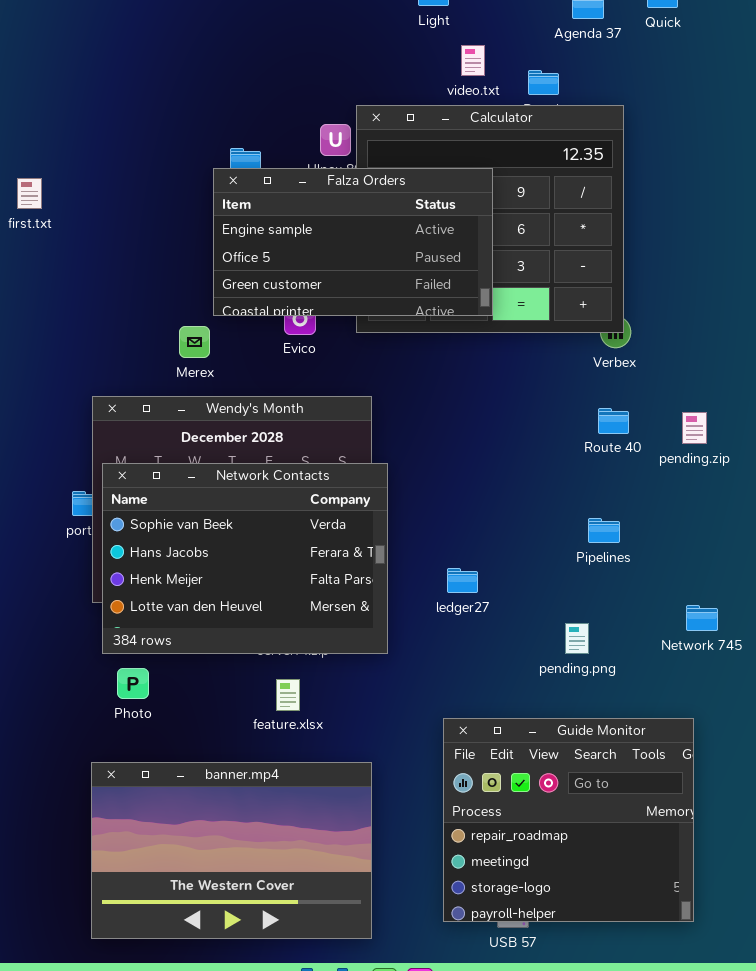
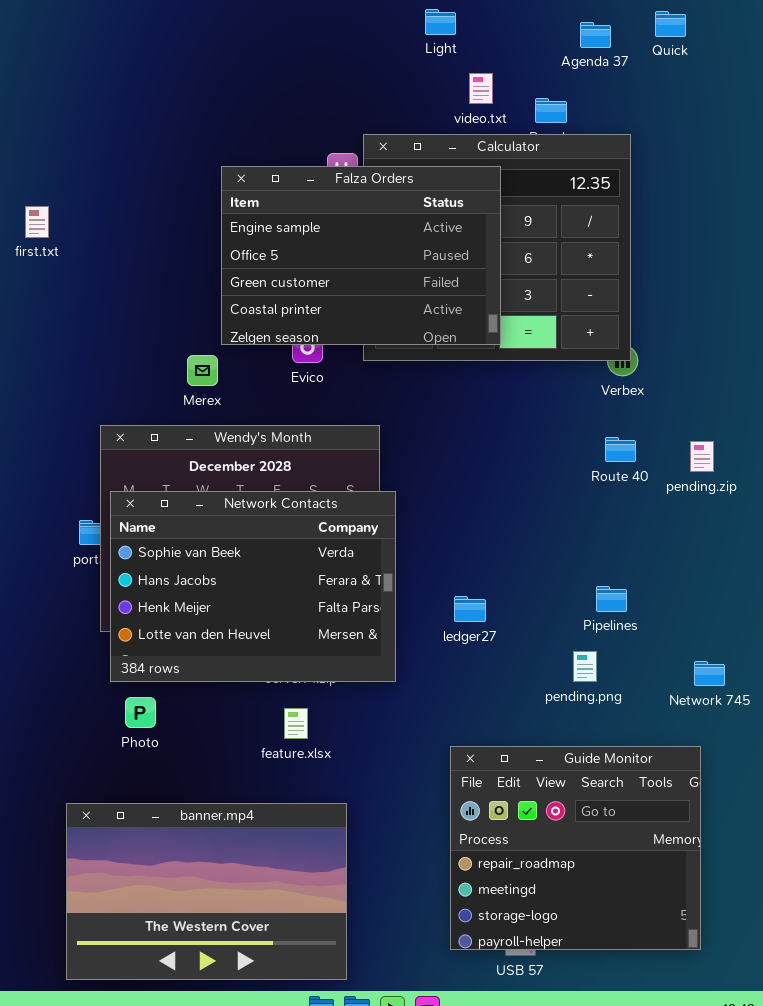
Falza Orders: [213,168,493,316] -> [221,166,501,345], resized
Pipelines: [588,518,620,543] -> [596,586,627,612], moved
Network 745: [686,605,718,631] -> [694,661,725,686], moved
banner.mp4: [91,762,372,939] -> [66,803,347,980], moved

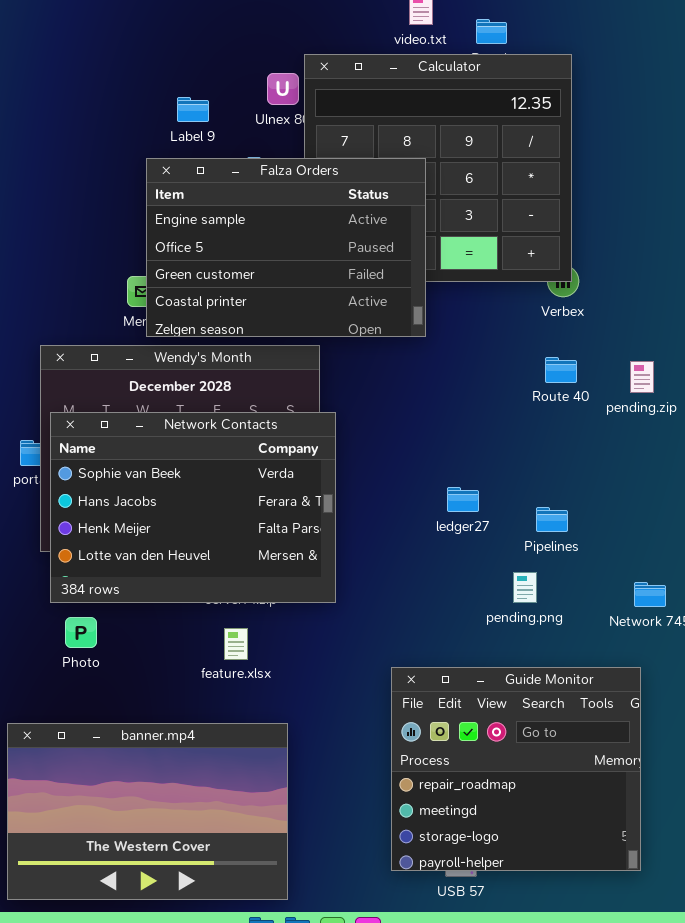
Falza Orders: [221,166,501,345] -> [146,158,426,337], moved
ledger27: [454,596,486,622] -> [447,487,479,512], moved

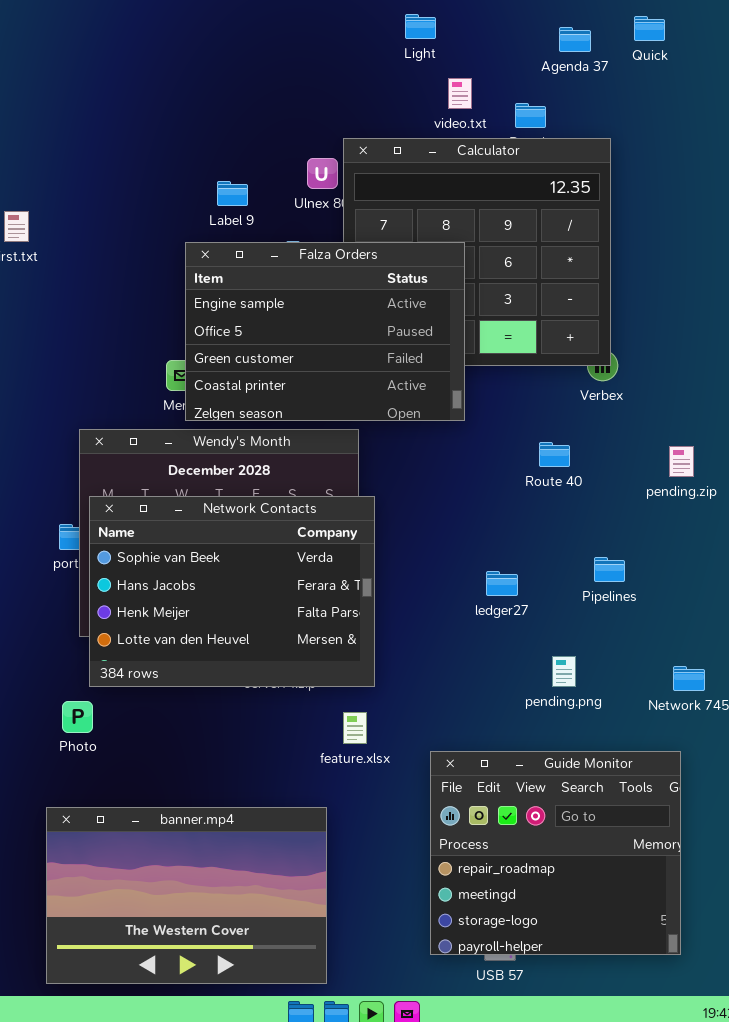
Route 40: [545,357,577,383] -> [539,442,570,467], moved
Pipelines: [536,507,568,532] -> [594,557,625,582], moved
Photo: [65,617,97,648] -> [62,701,93,733], moved
feature.xlsx: [224,628,248,660] -> [343,712,367,744], moved

